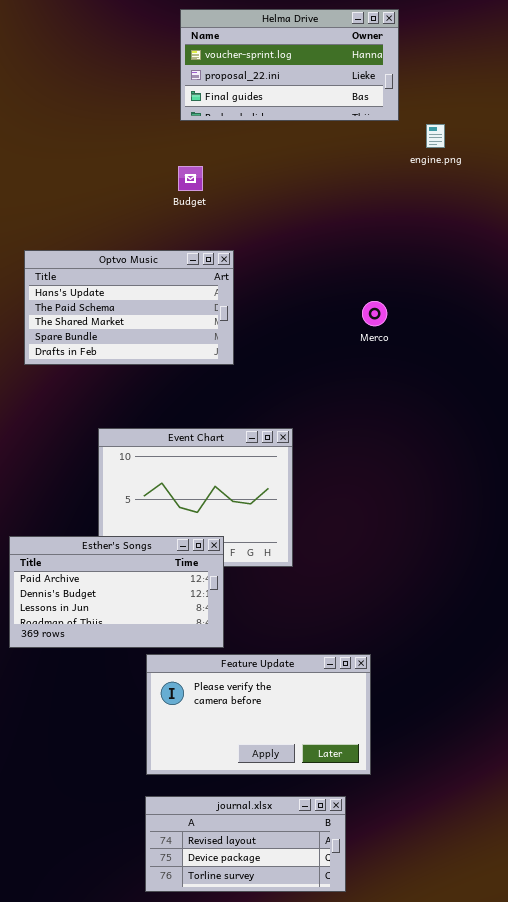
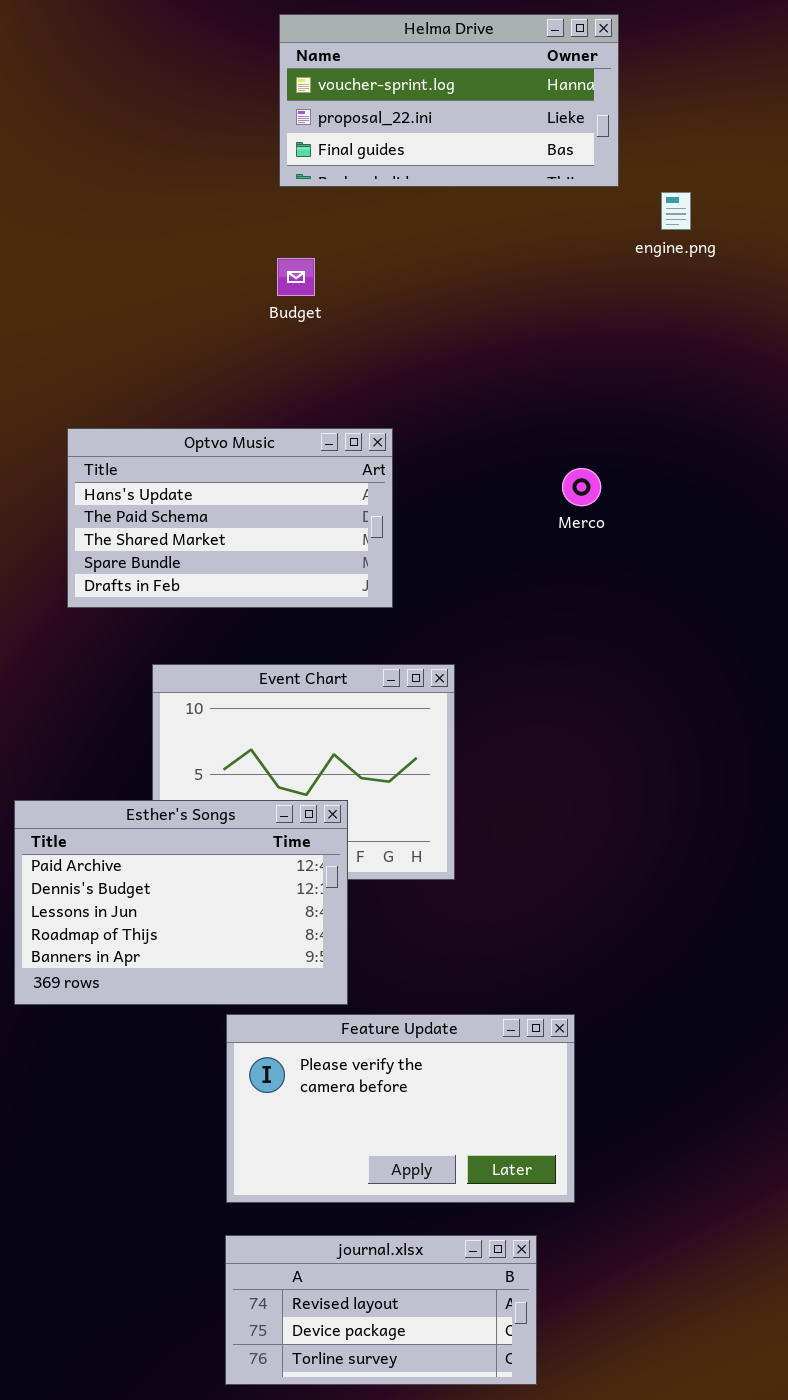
Optvo Music: [24,250,234,365] -> [67,428,393,608], moved
Esther's Songs: [9,536,224,648] -> [14,800,348,1005], resized

